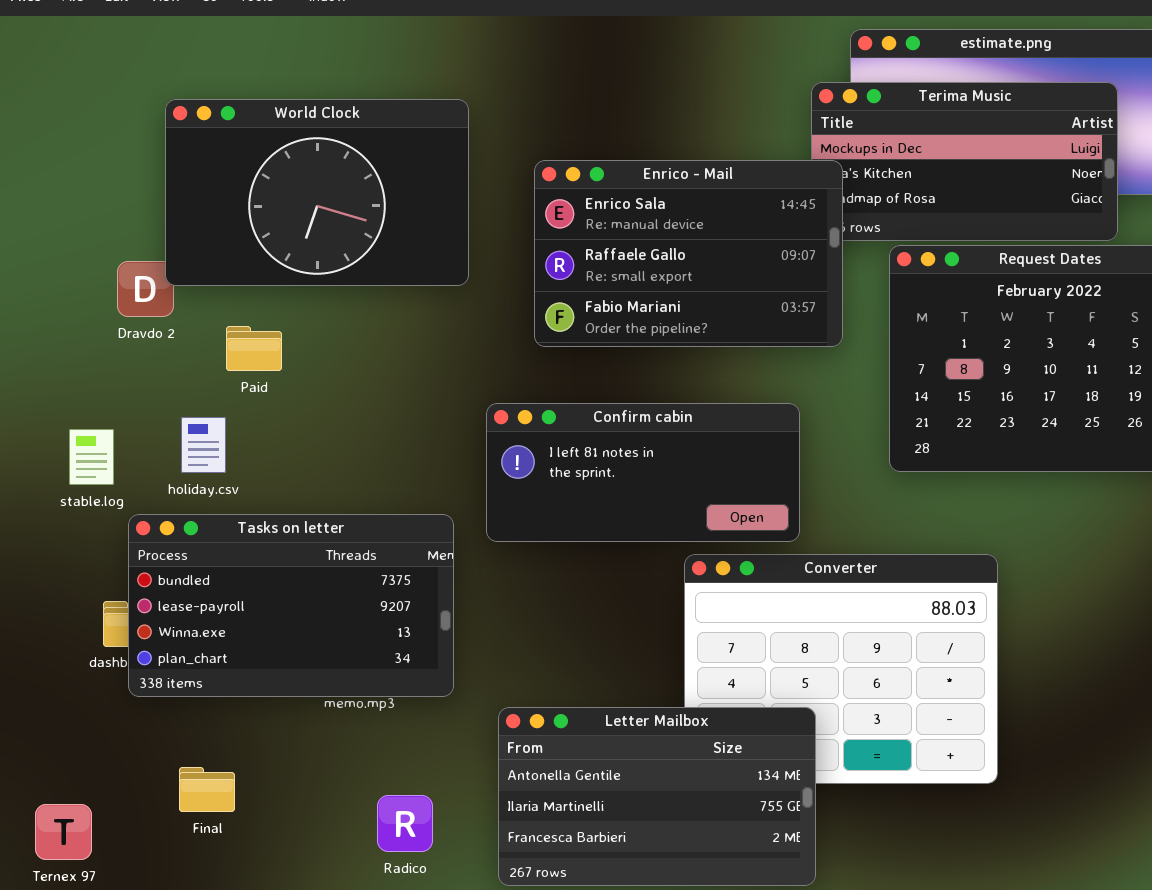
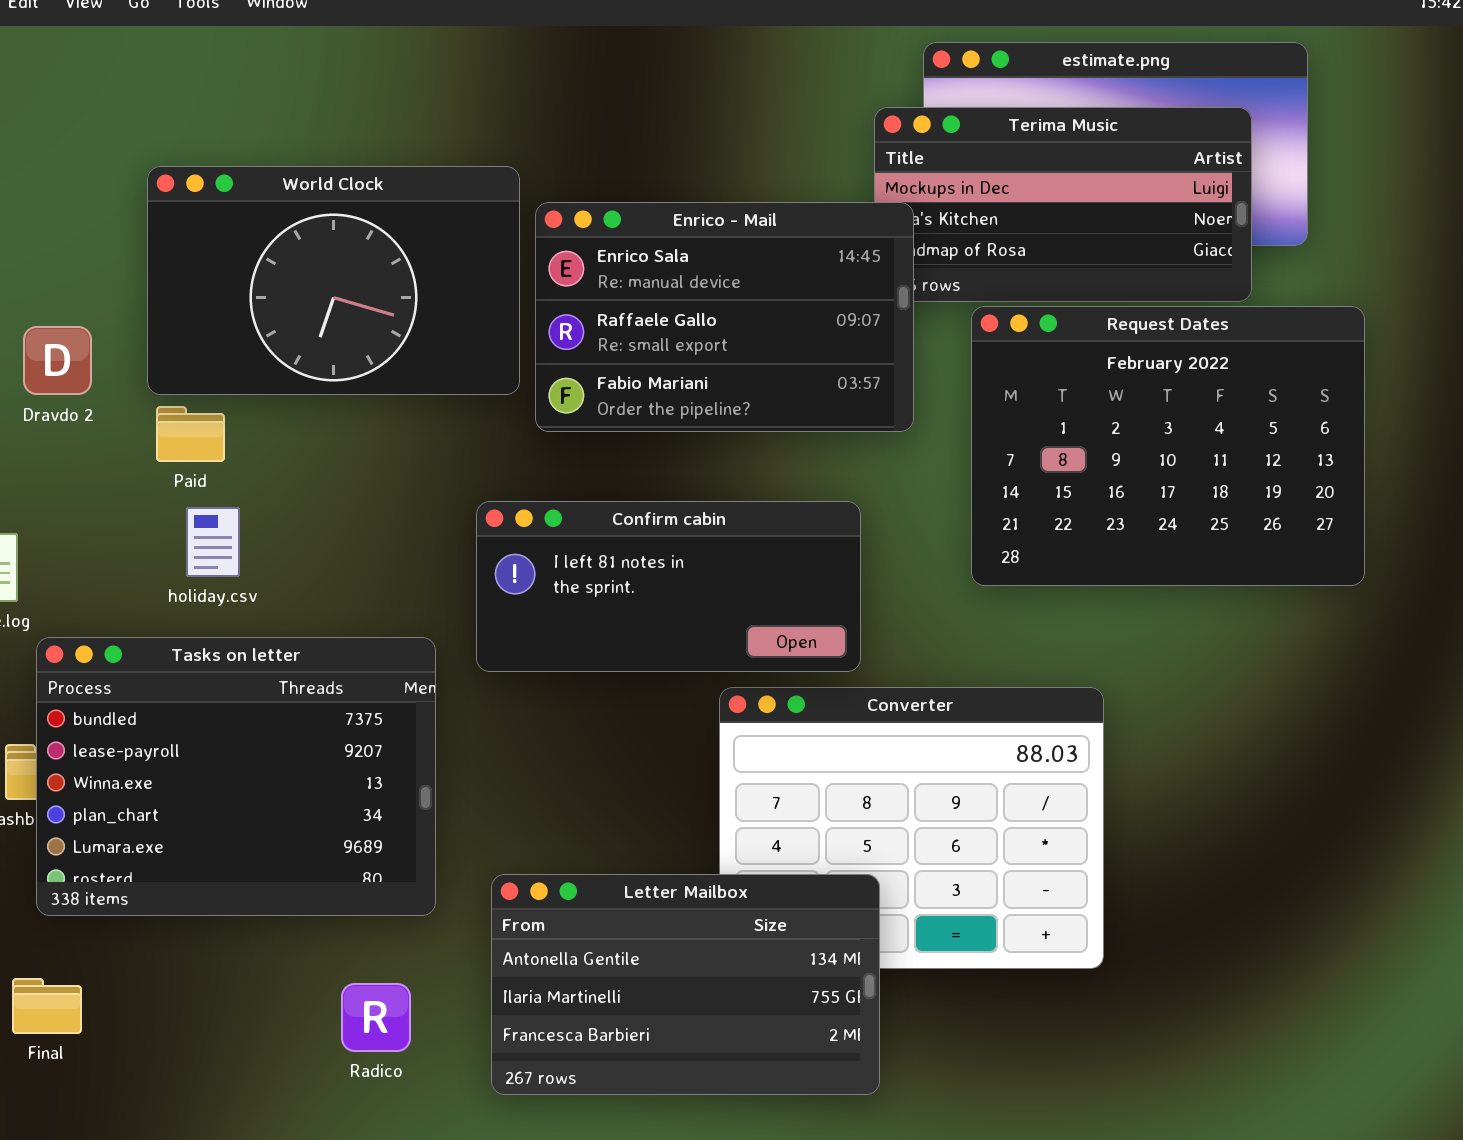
World Clock: [165,99,469,286] -> [147,166,520,395], moved
holiday.csv: [181,417,226,473] -> [186,507,240,577], moved
Tasks on letter: [128,514,454,697] -> [36,637,436,916], resized
Final: [179,767,235,812] -> [12,978,82,1034], moved

